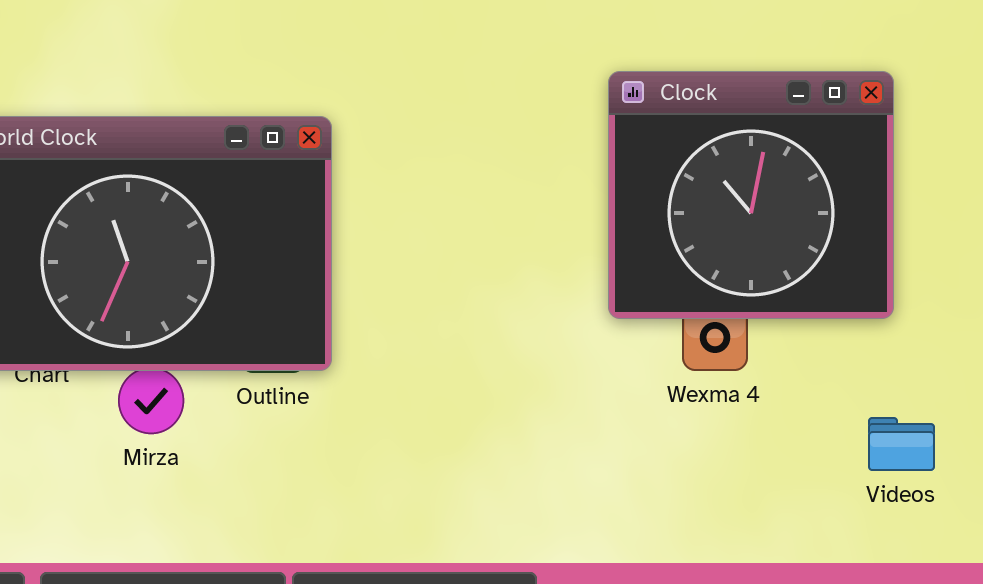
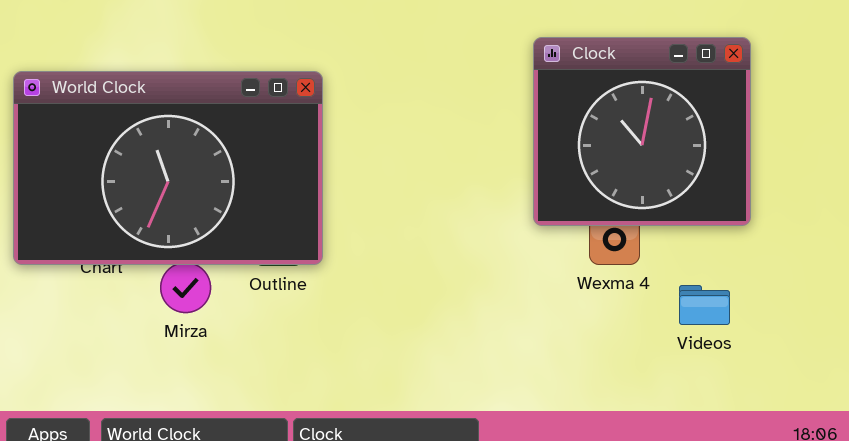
Videos: [868,417,935,471] -> [679,285,730,325], moved

